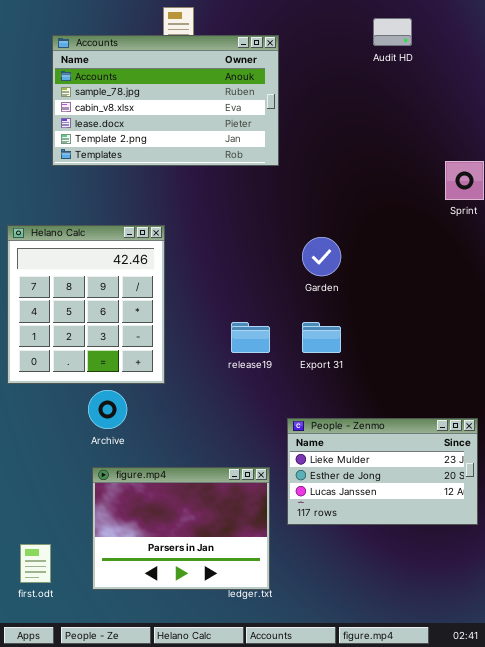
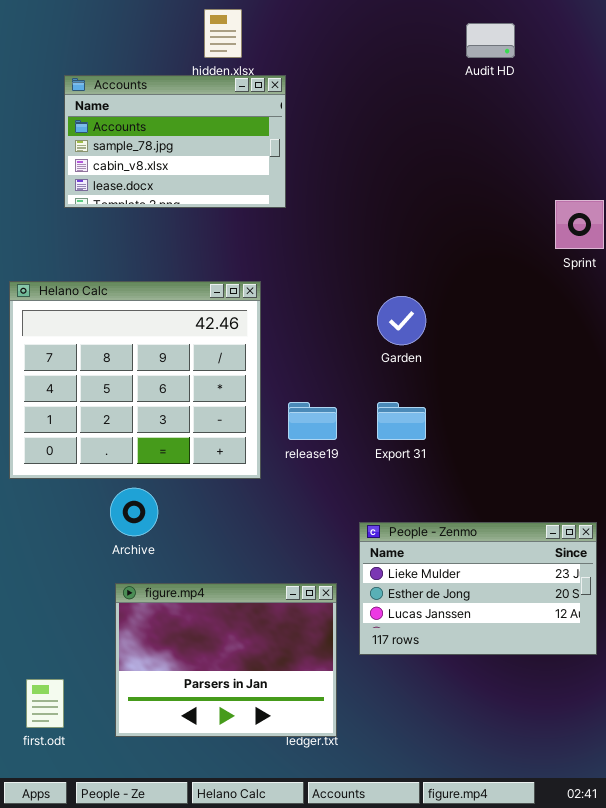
Accounts: [52,35,279,166] -> [64,75,286,208], resized
Helano Calc: [7,225,165,384] -> [9,281,261,479], resized

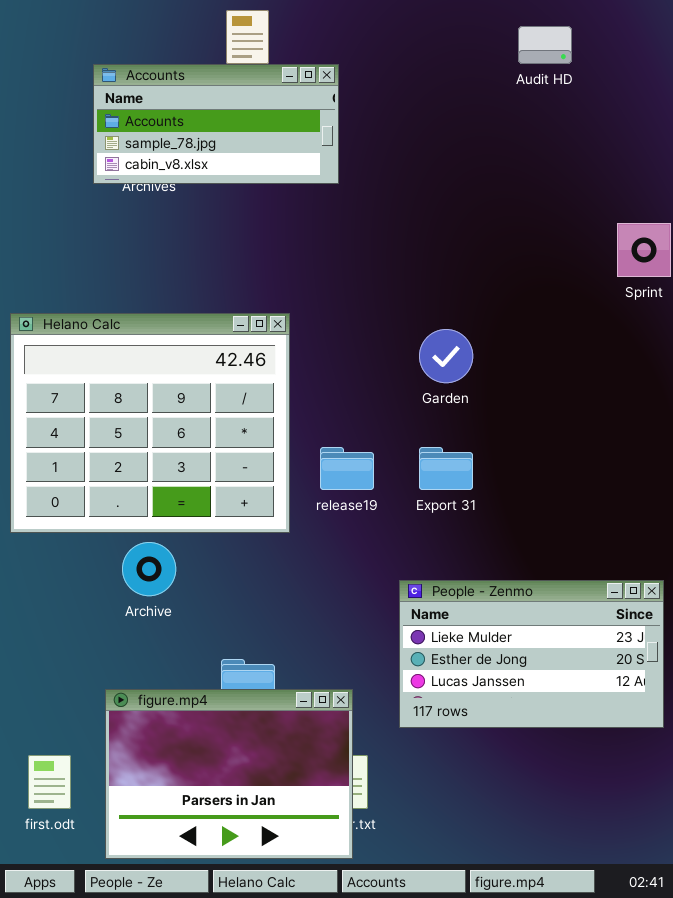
Accounts: [64,75,286,208] -> [93,64,339,184], moved, resized
figure.mp4: [115,583,337,737] -> [105,689,353,859], moved

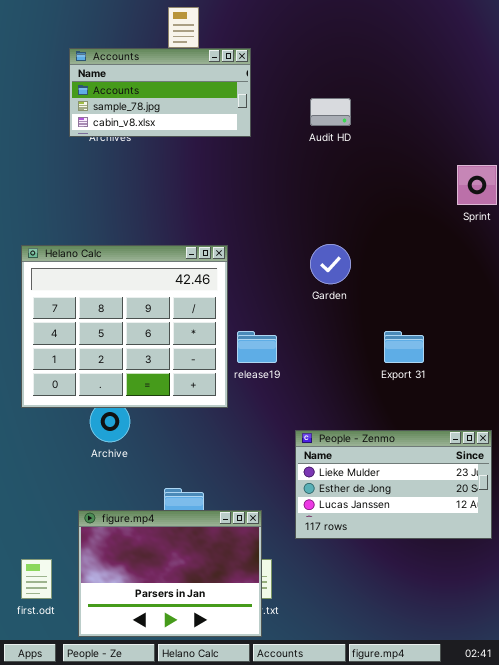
Audit HD: [518,26,572,64] -> [310,98,351,126], moved
Helano Calc: [10,313,290,533] -> [21,245,228,408], moved
Export 31: [419,447,473,490] -> [384,331,424,363], moved

